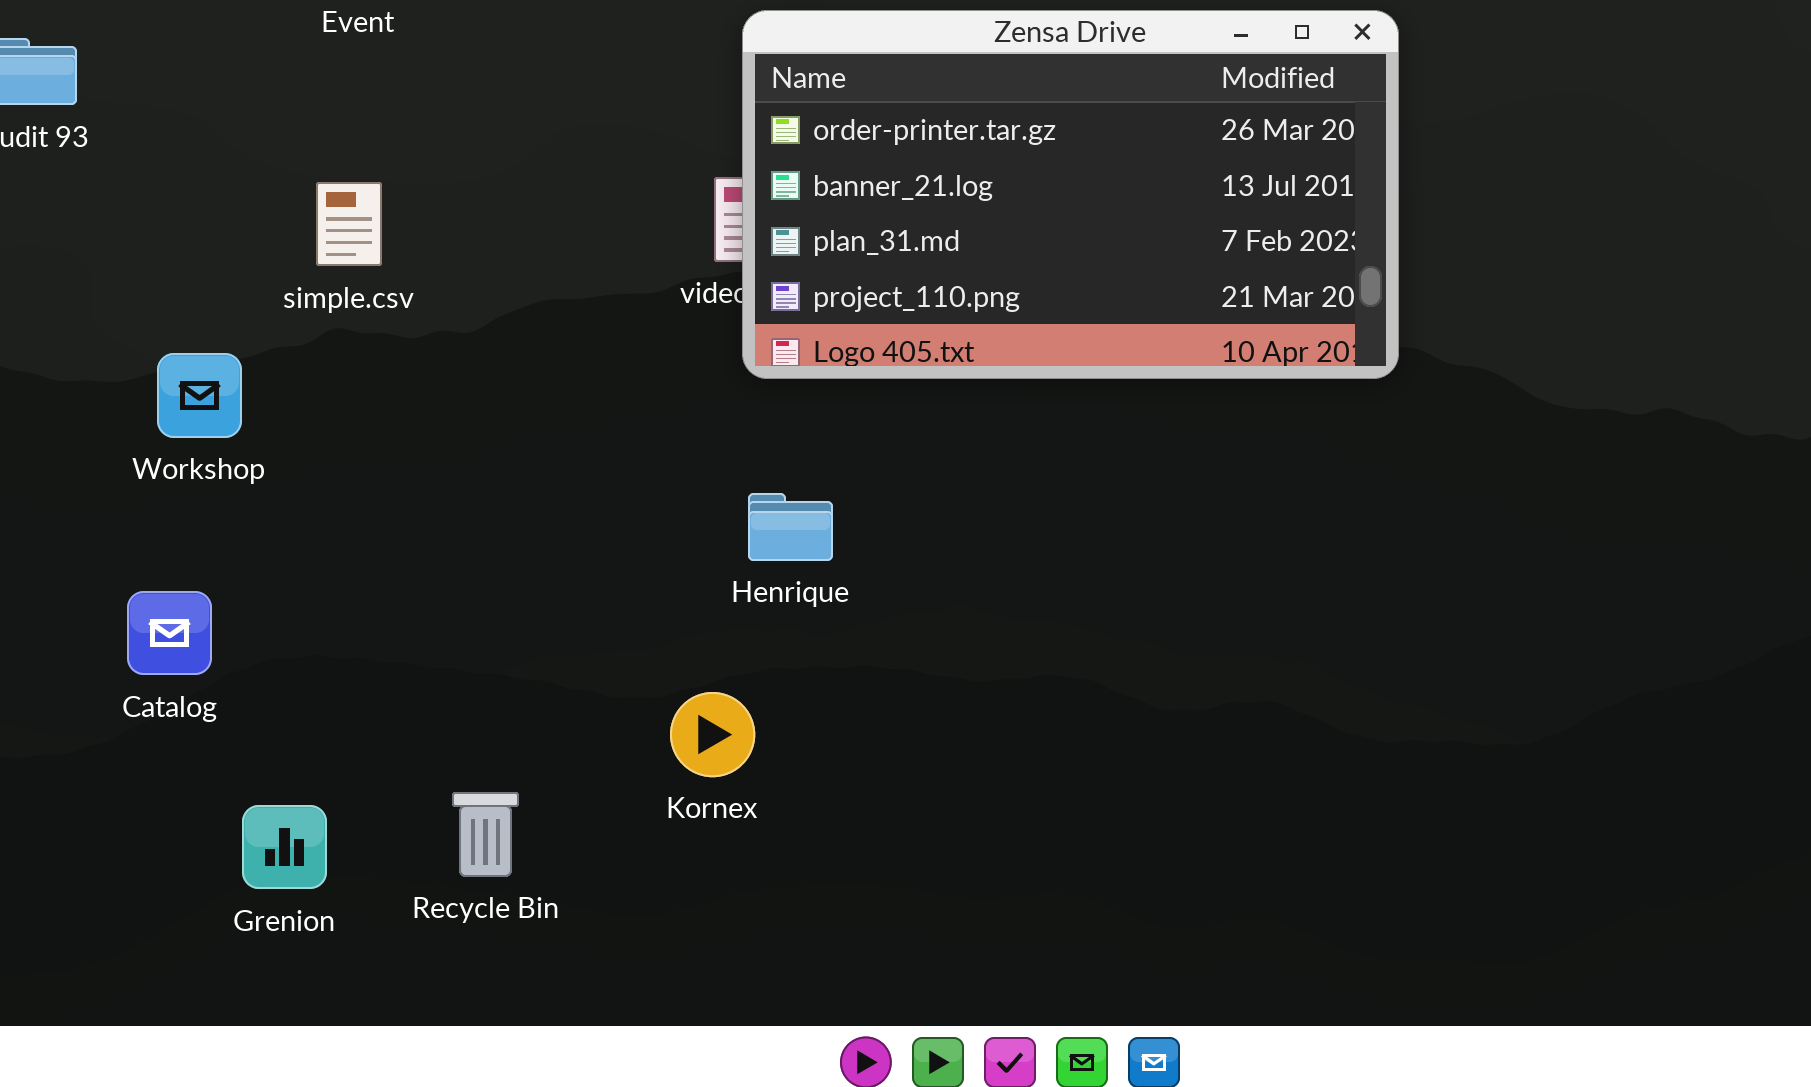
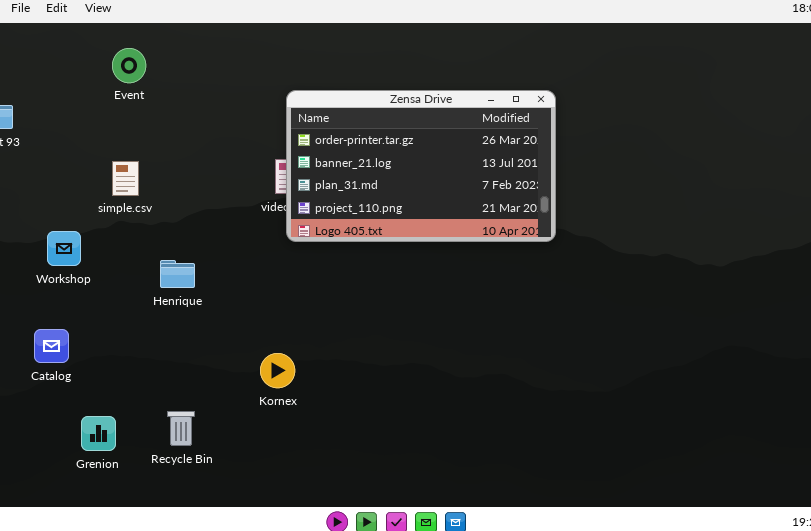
Henrique: [748,493,833,561] -> [160,260,195,288], moved
Kornex: [670,692,755,777] -> [260,353,295,388], moved

